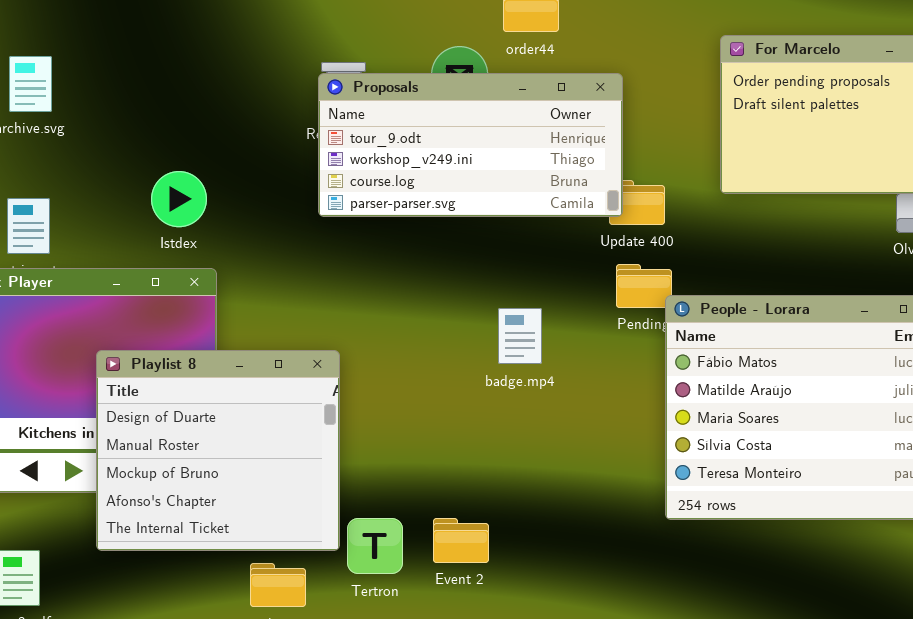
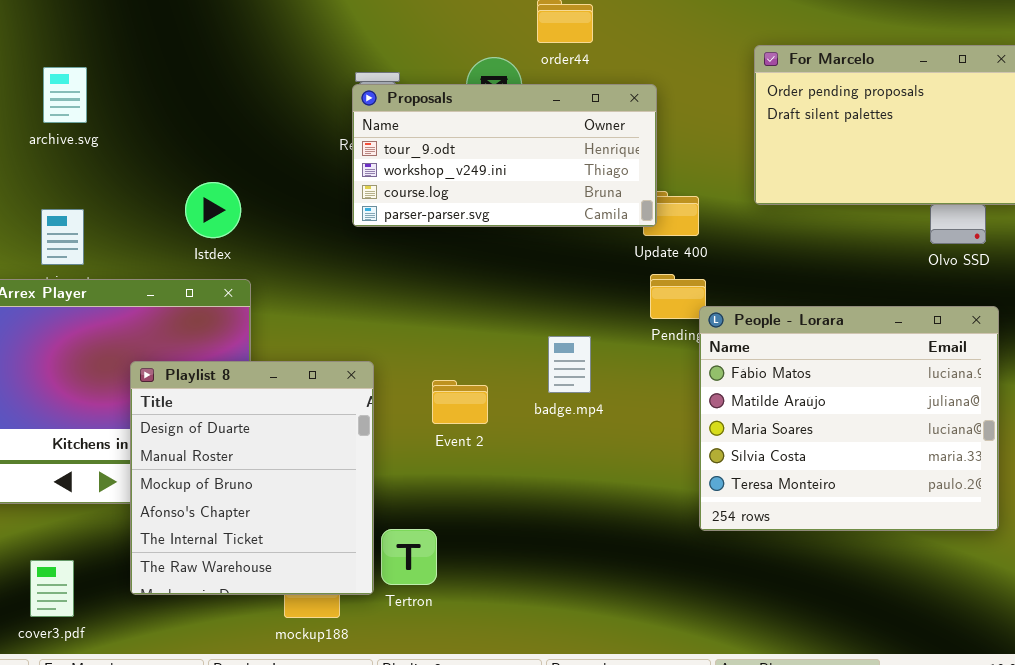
badge.mp4: [498,308,542,364] -> [548,336,591,393], moved
Playlist 8: [96,350,340,551] -> [130,361,374,595], resized
Event 2: [433,518,489,563] -> [432,380,488,424], moved

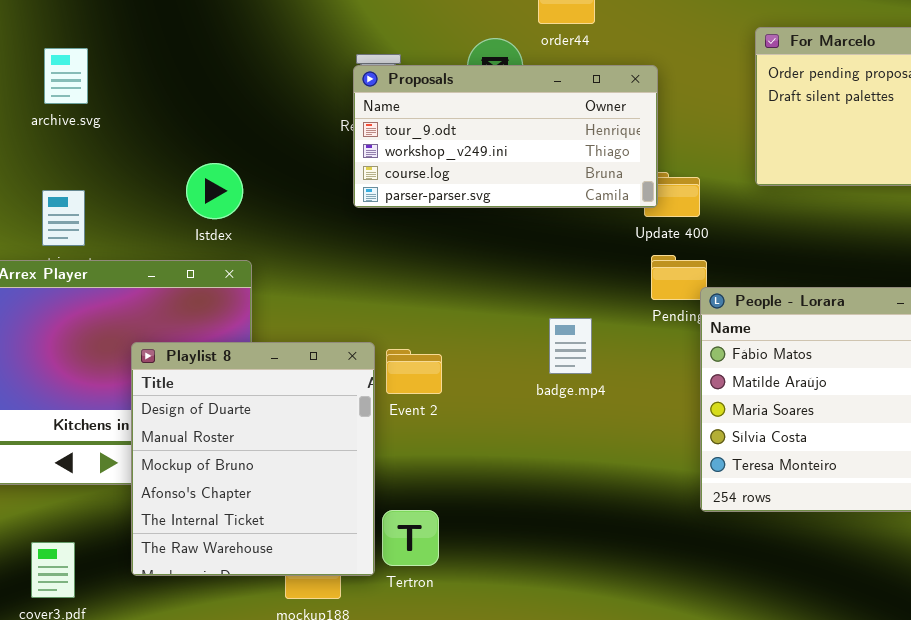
Event 2: [432,380,488,424] -> [386,349,442,394], moved

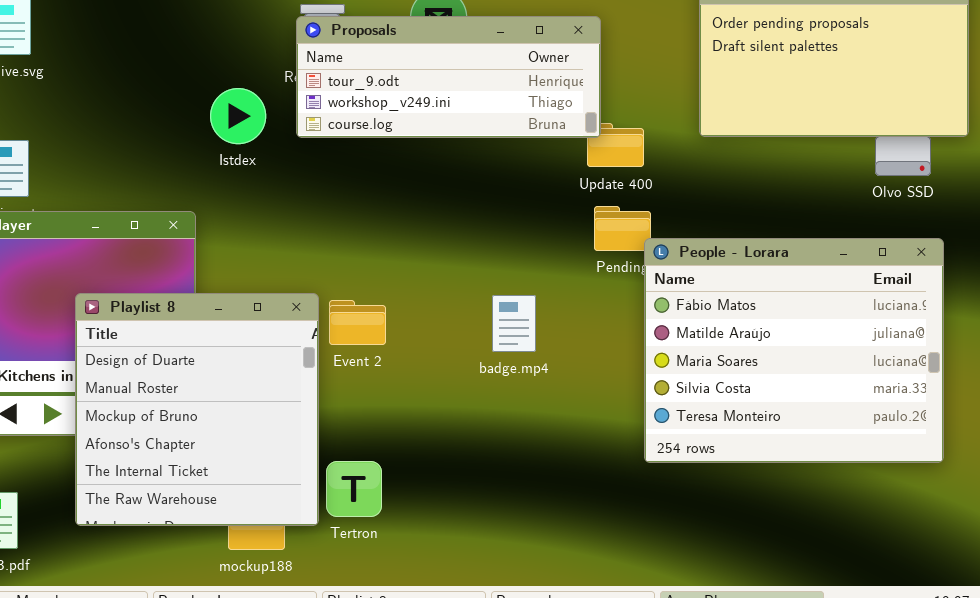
Proposals: [353,65,658,208] -> [296,16,601,138], resized
Istdex: [186,163,243,219] -> [210,88,266,144], moved
badge.mp4: [549,318,592,374] -> [492,295,536,352], moved

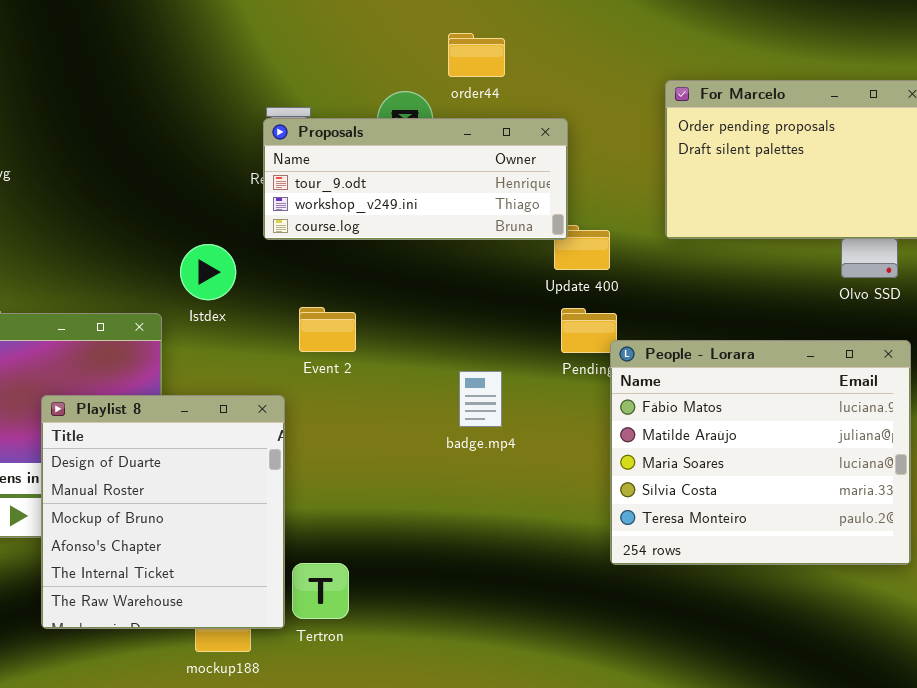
Istdex: [210,88,266,144] -> [180,244,236,300], moved
badge.mp4: [492,295,536,352] -> [459,371,502,427], moved
Event 2: [329,300,386,345] -> [299,307,356,352], moved

